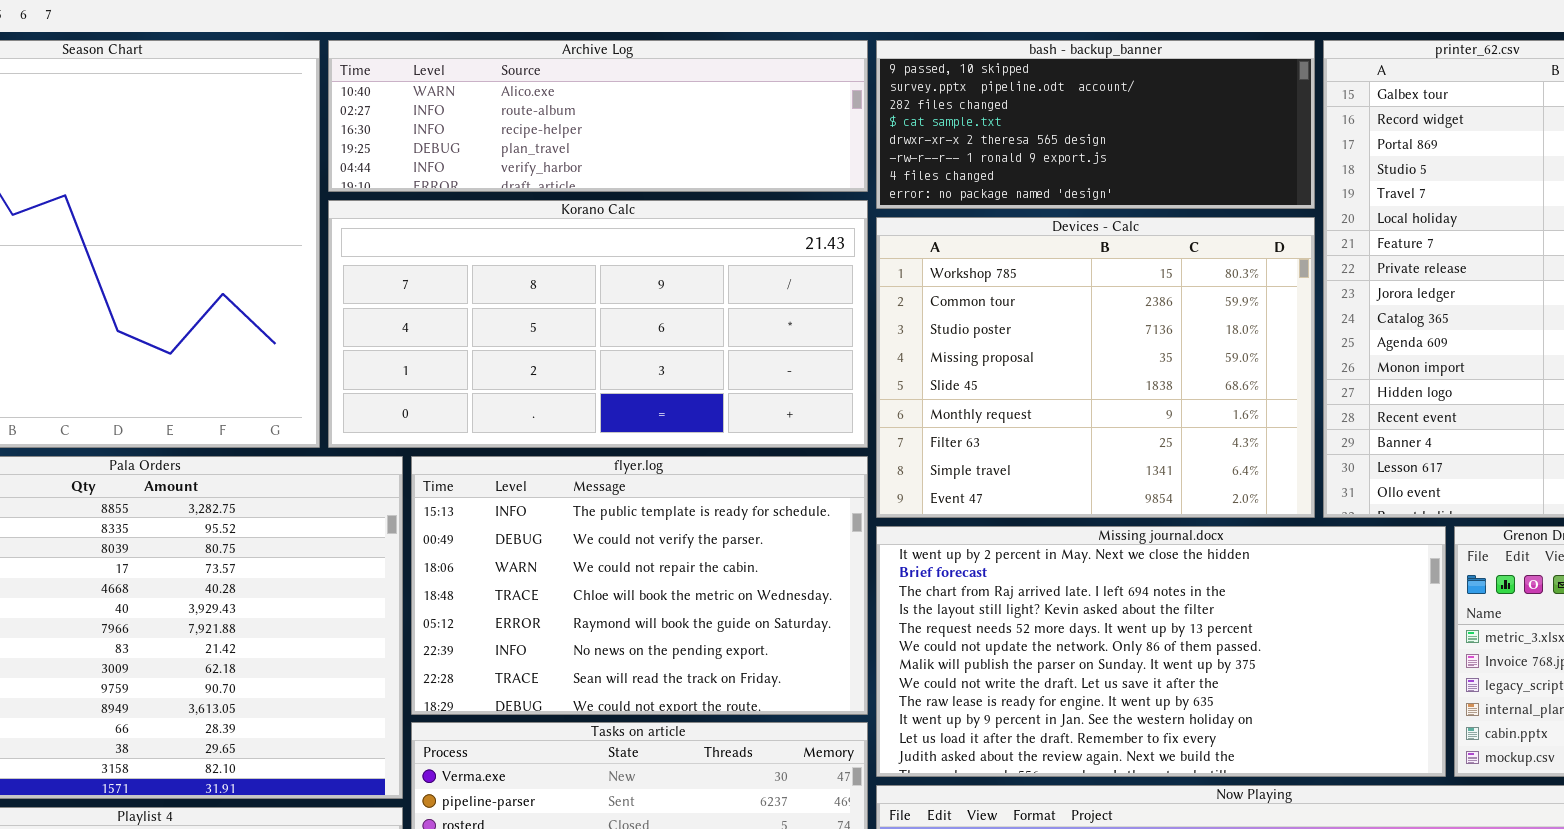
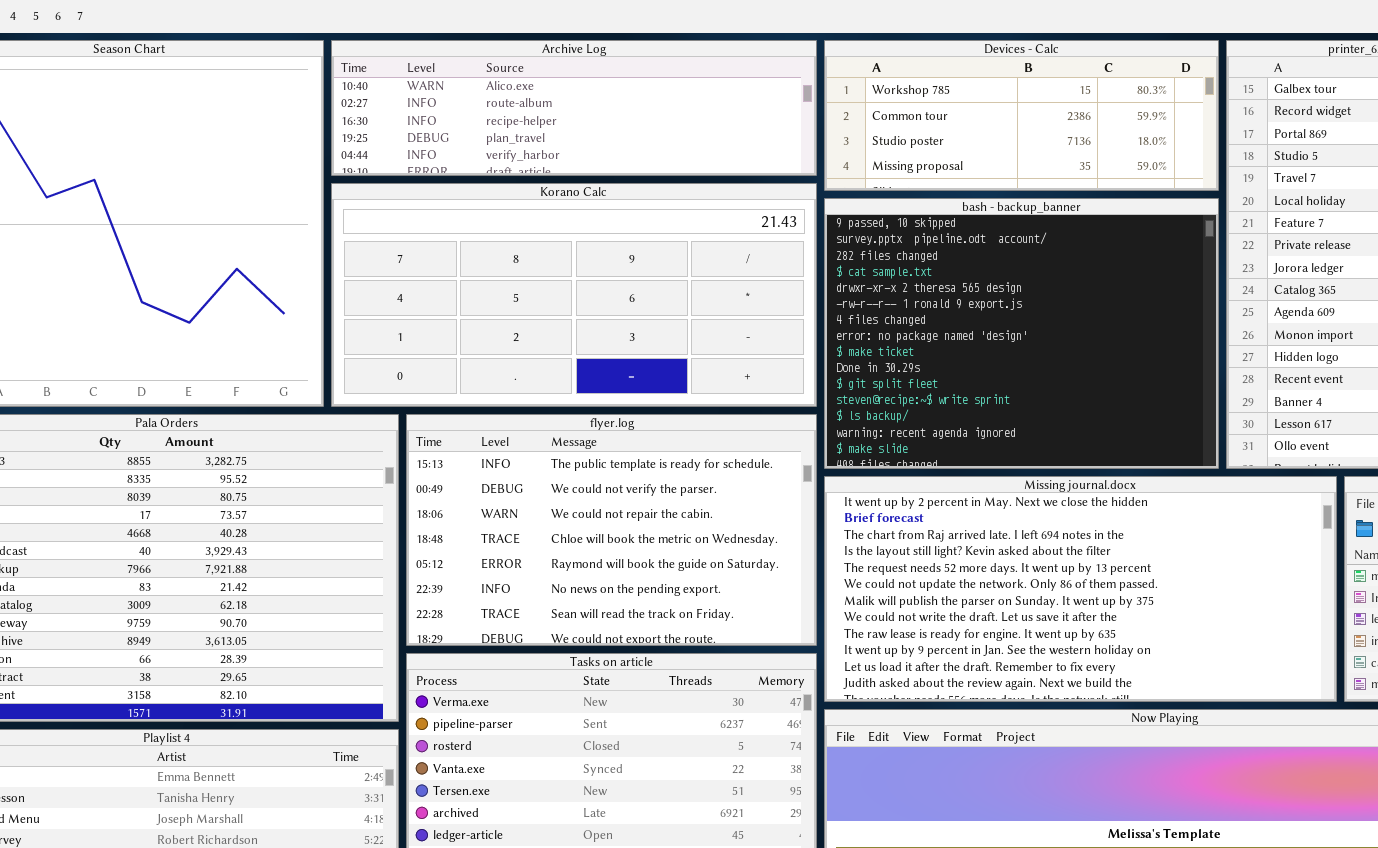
bash - backup_banner: [876,40,1315,209] -> [824,198,1219,469], moved, resized
Devices - Calc: [876,217,1315,518] -> [824,40,1219,191], moved, resized

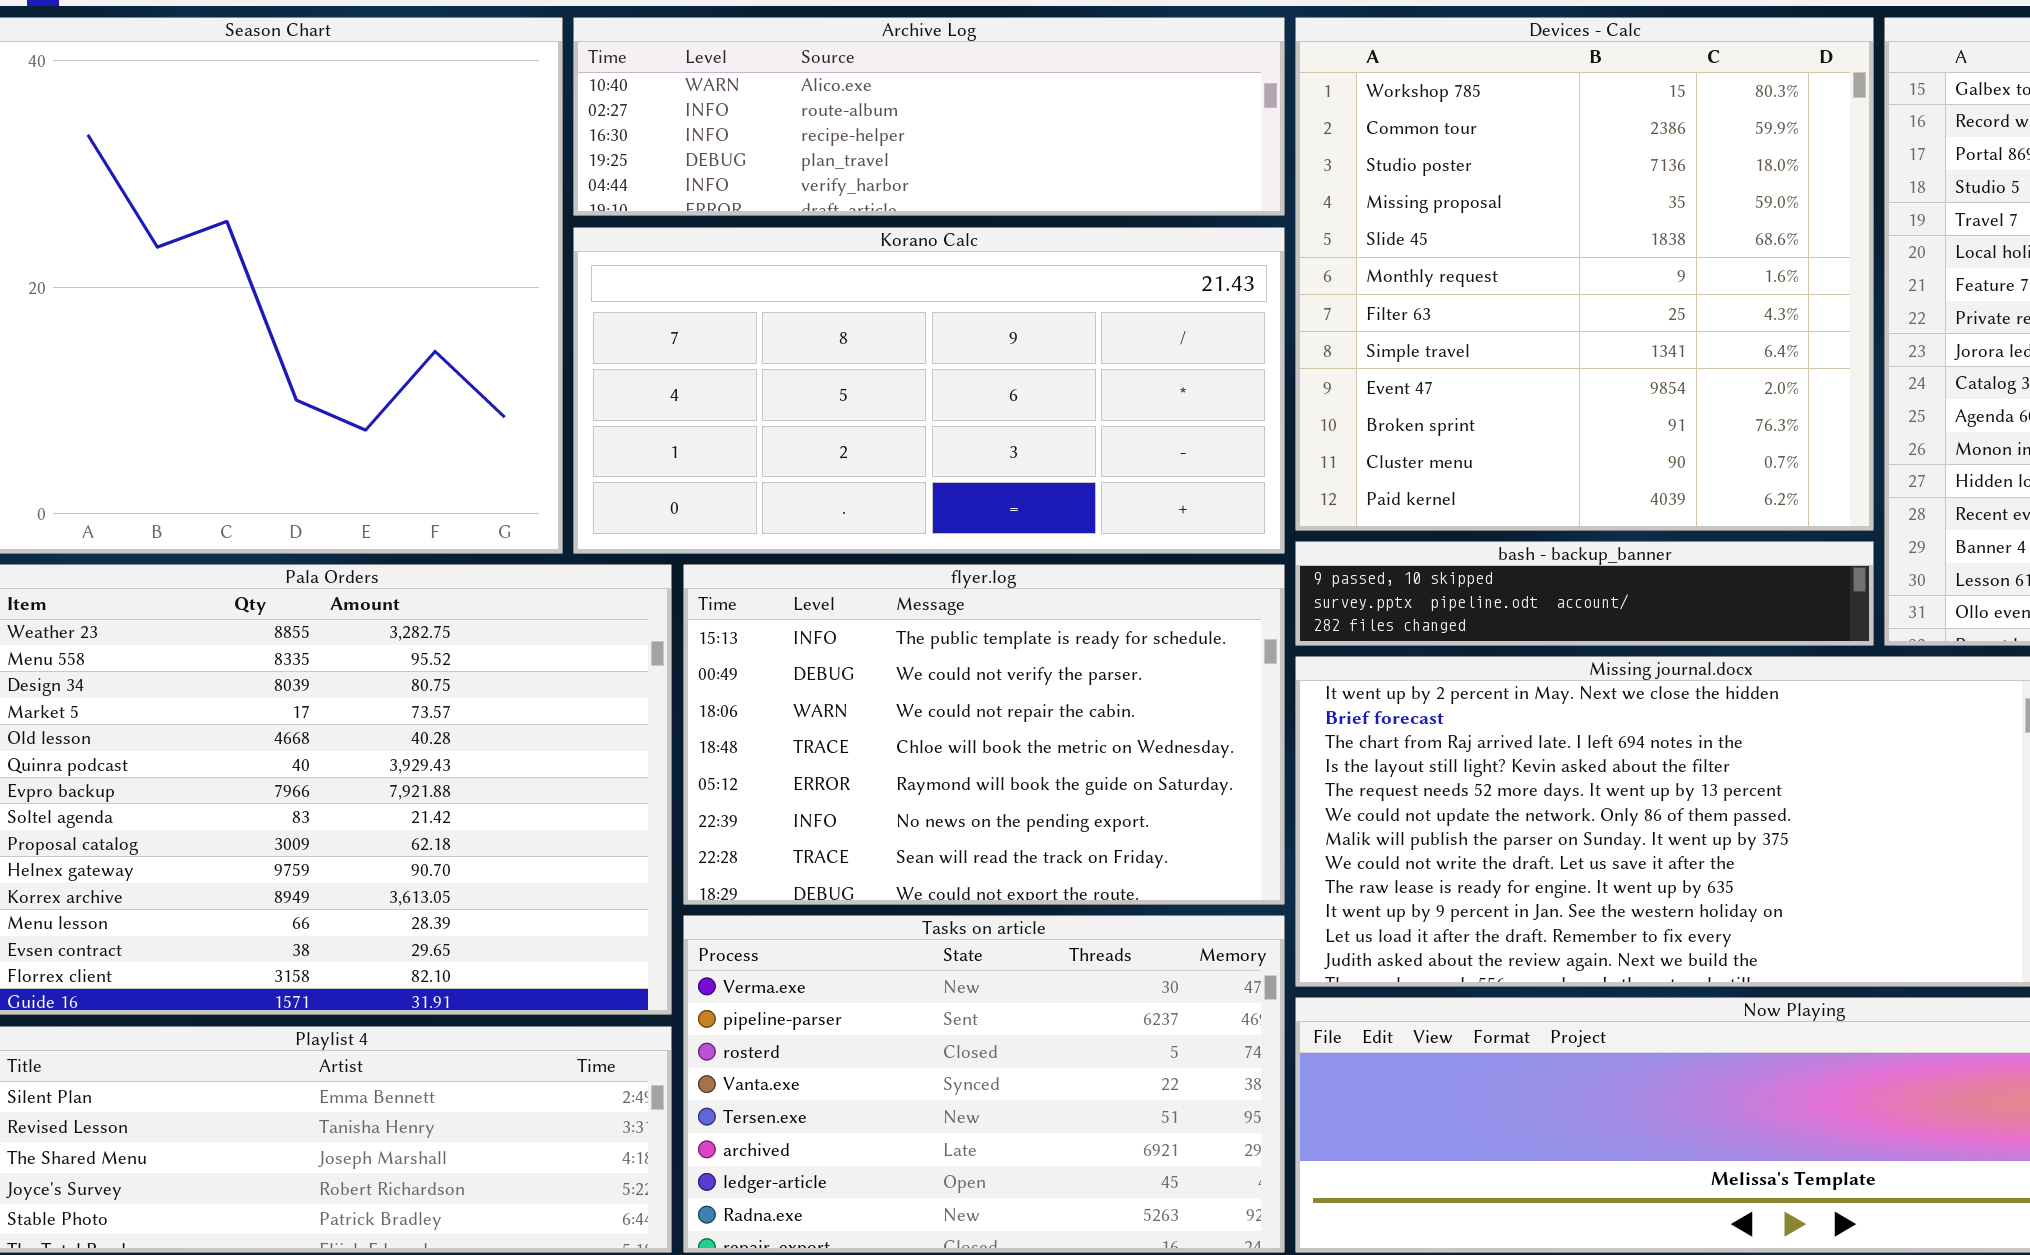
Devices - Calc: [824,40,1219,191] -> [1295,17,1874,531], resized
bash - backup_banner: [824,198,1219,469] -> [1295,541,1874,646], resized

